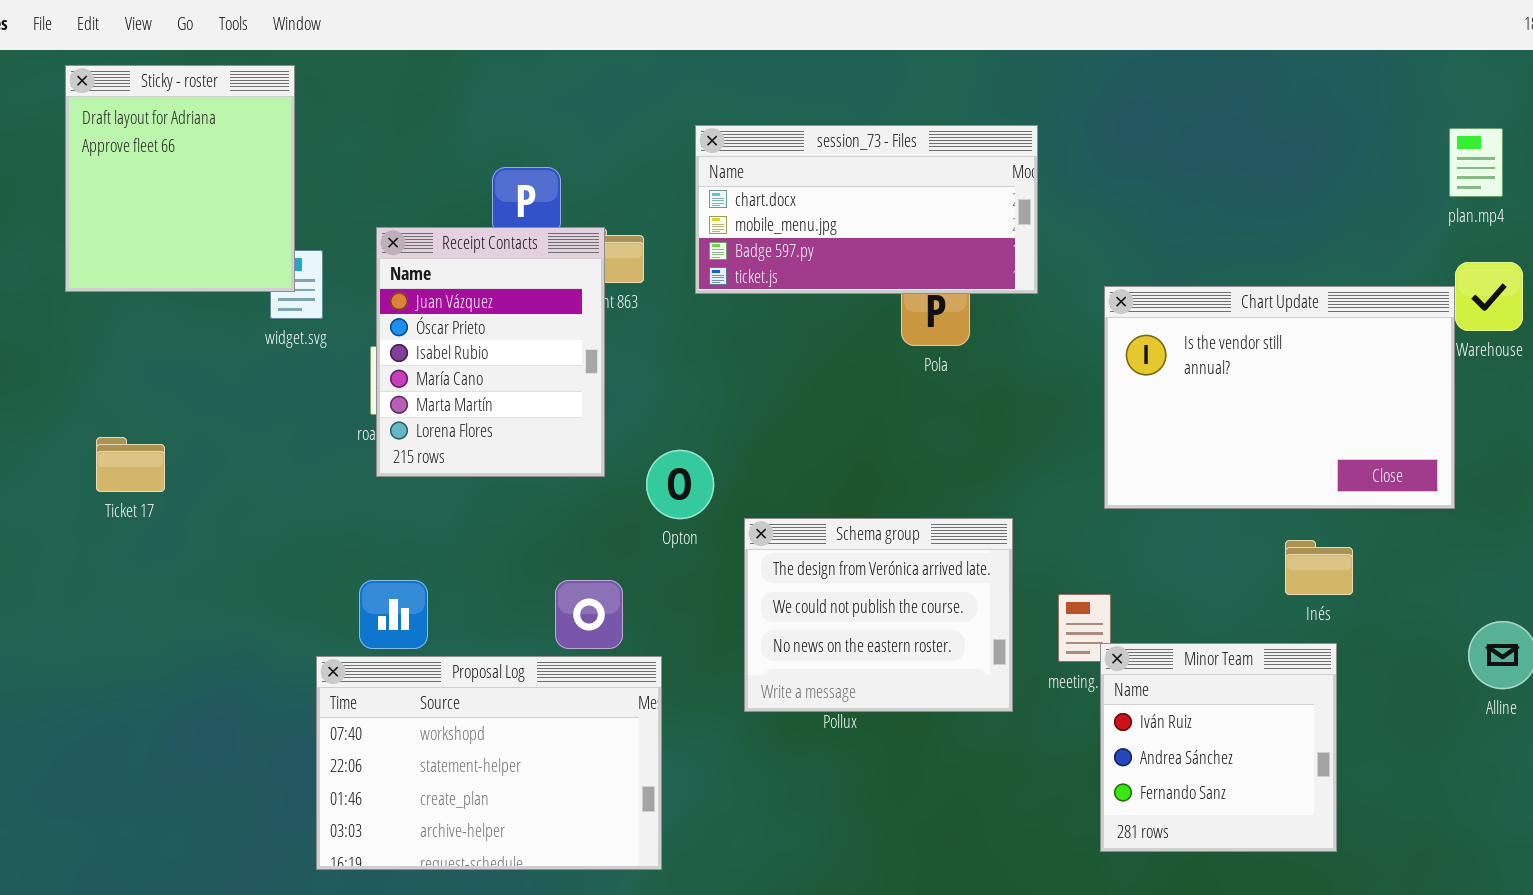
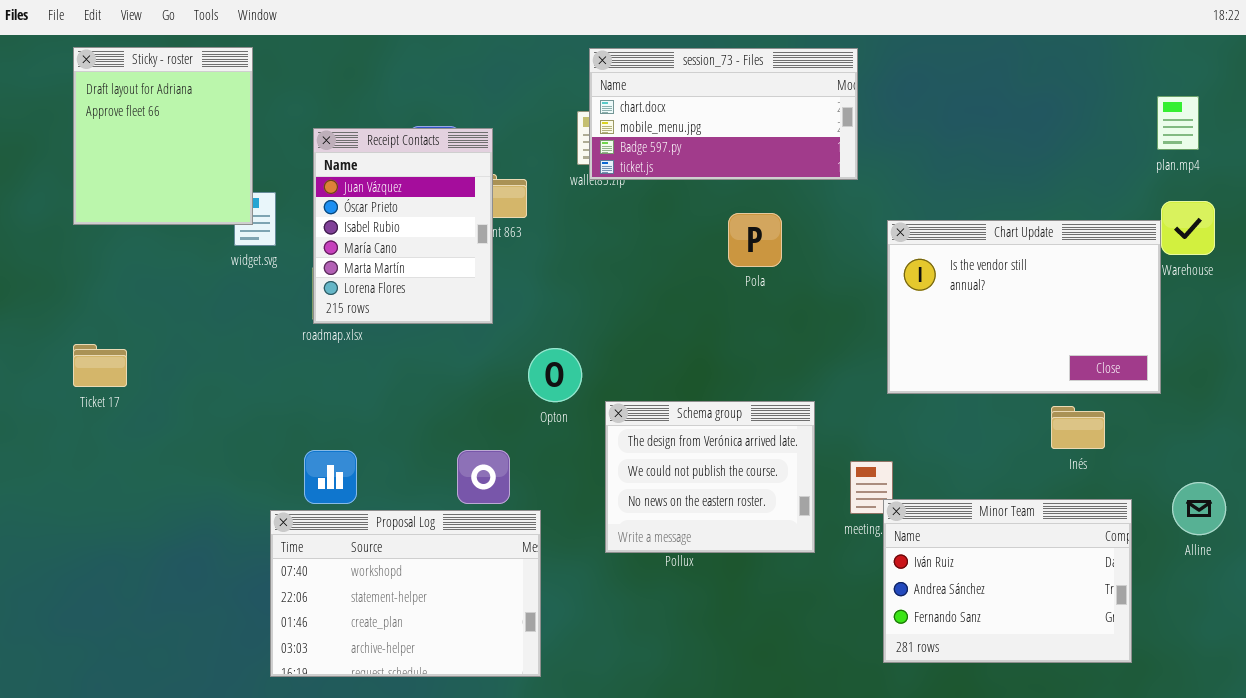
session_73 - Files: [695,125,1038,294] -> [589,48,858,180], moved
Receipt Contacts: [376,227,605,477] -> [313,128,493,324], moved
Ticket 17: [96,437,165,492] -> [73,344,127,387], moved
Inés: [1285,540,1353,595] -> [1051,406,1105,449], moved
Minor Team: [1100,643,1337,852] -> [883,499,1132,663], resized

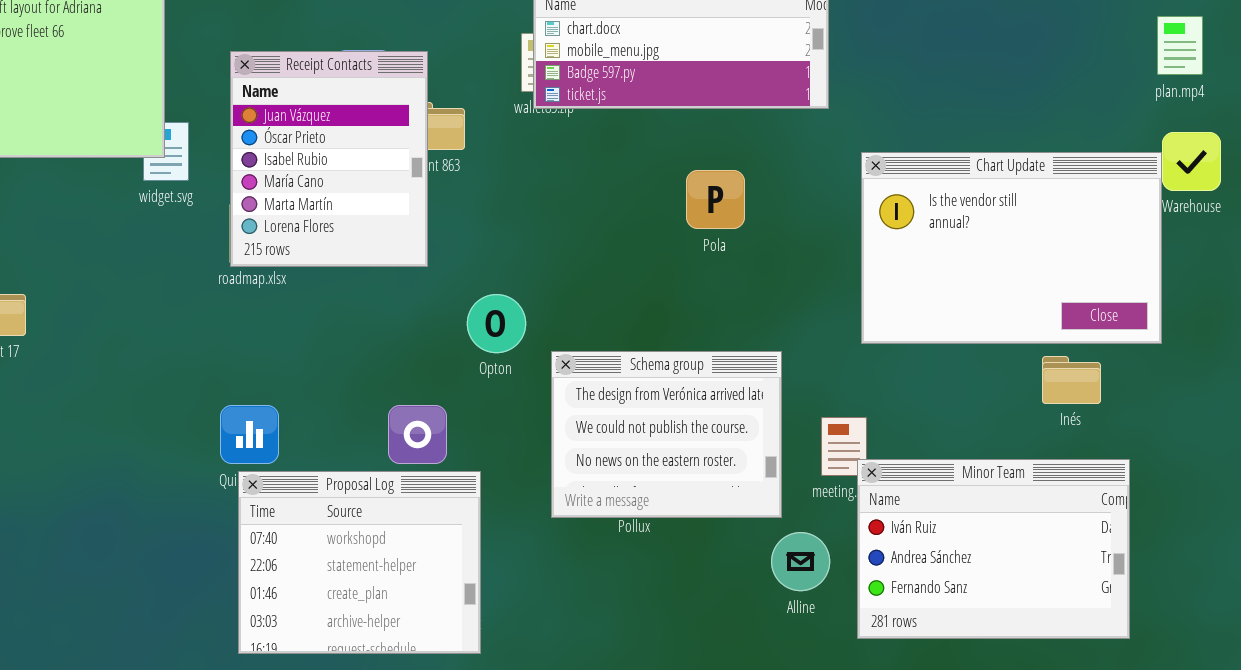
Pola: [728,213,782,267] -> [686,170,745,229], moved
Alline: [1172,482,1226,535] -> [771,532,830,591], moved
Proposal Log: [270,510,541,677] -> [238,471,481,654], resized

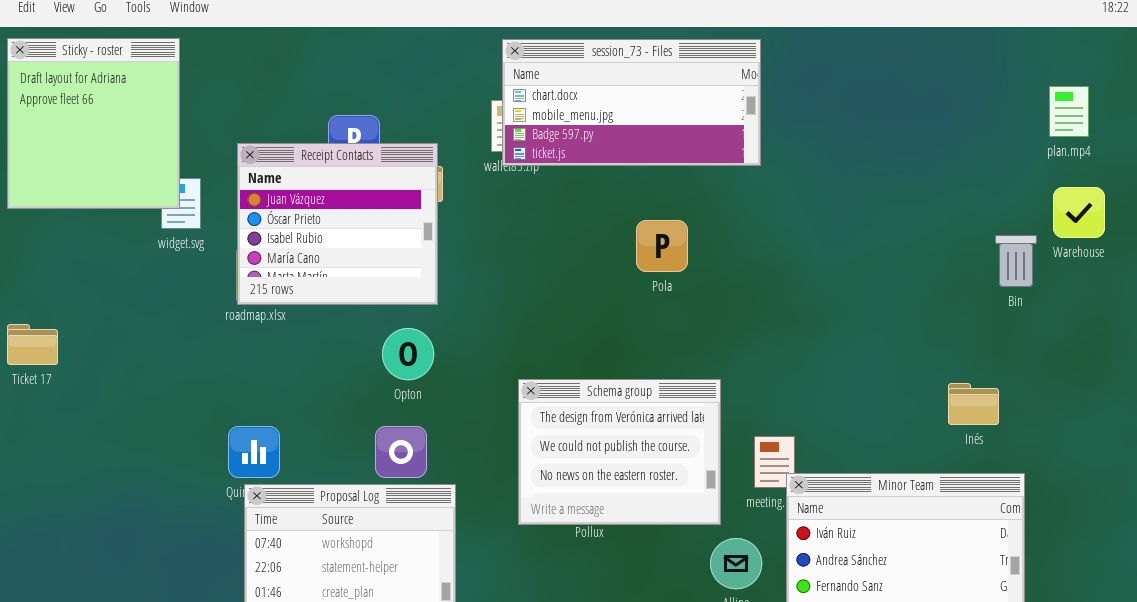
Receipt Contacts: [230,51,428,267] -> [237,143,438,305], resized
Chart Update: [861,152,1162,344] -> none, closed
Opton: [467,294,526,353] -> [382,328,434,380], moved

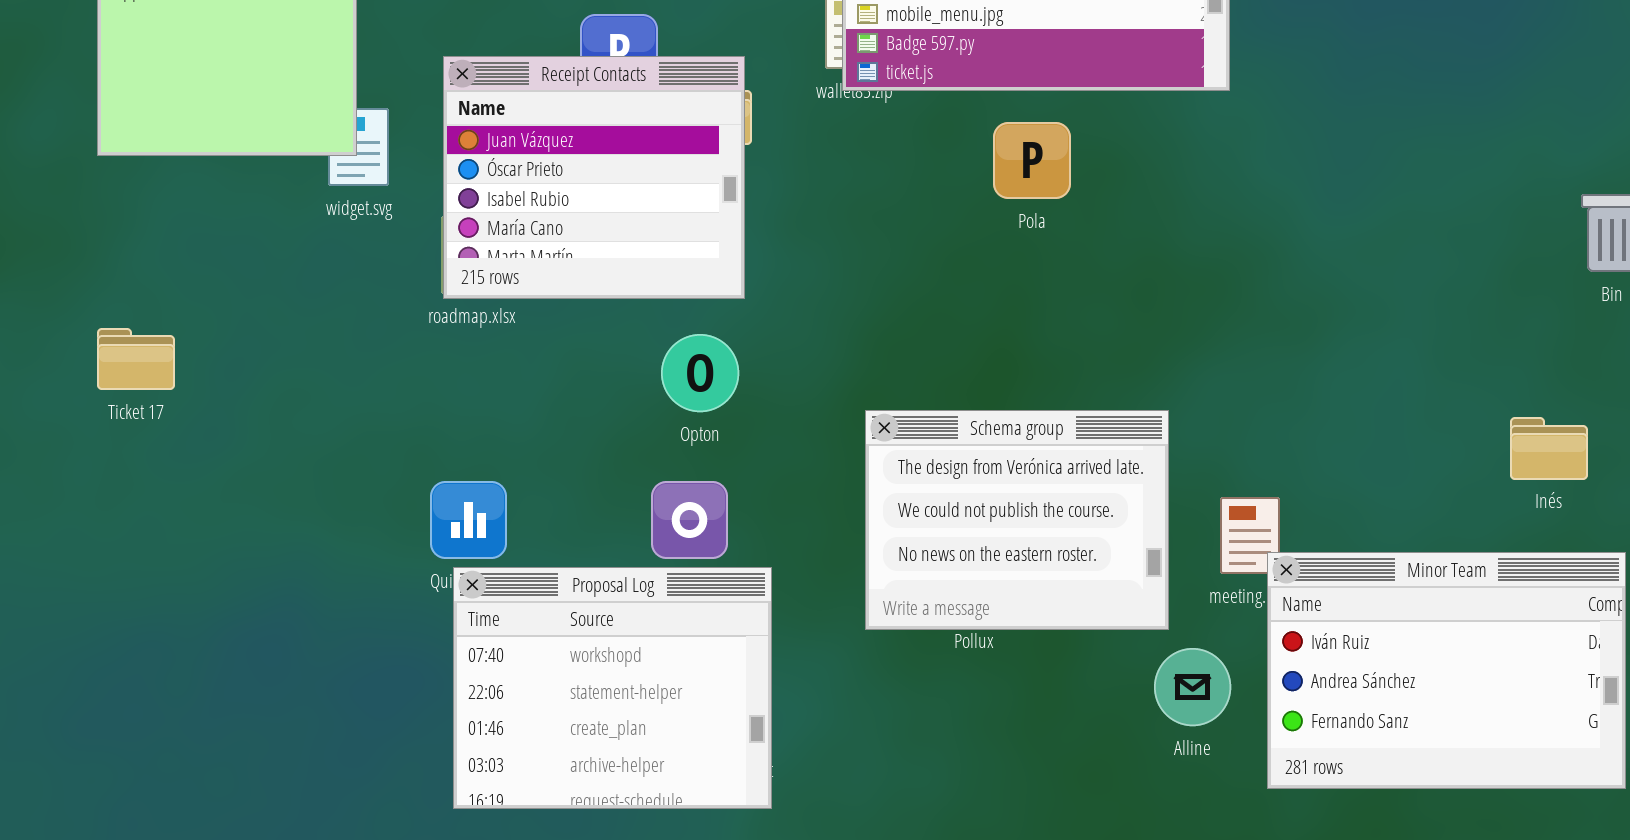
Pola: [636,220,688,272] -> [993,122,1071,199], moved

